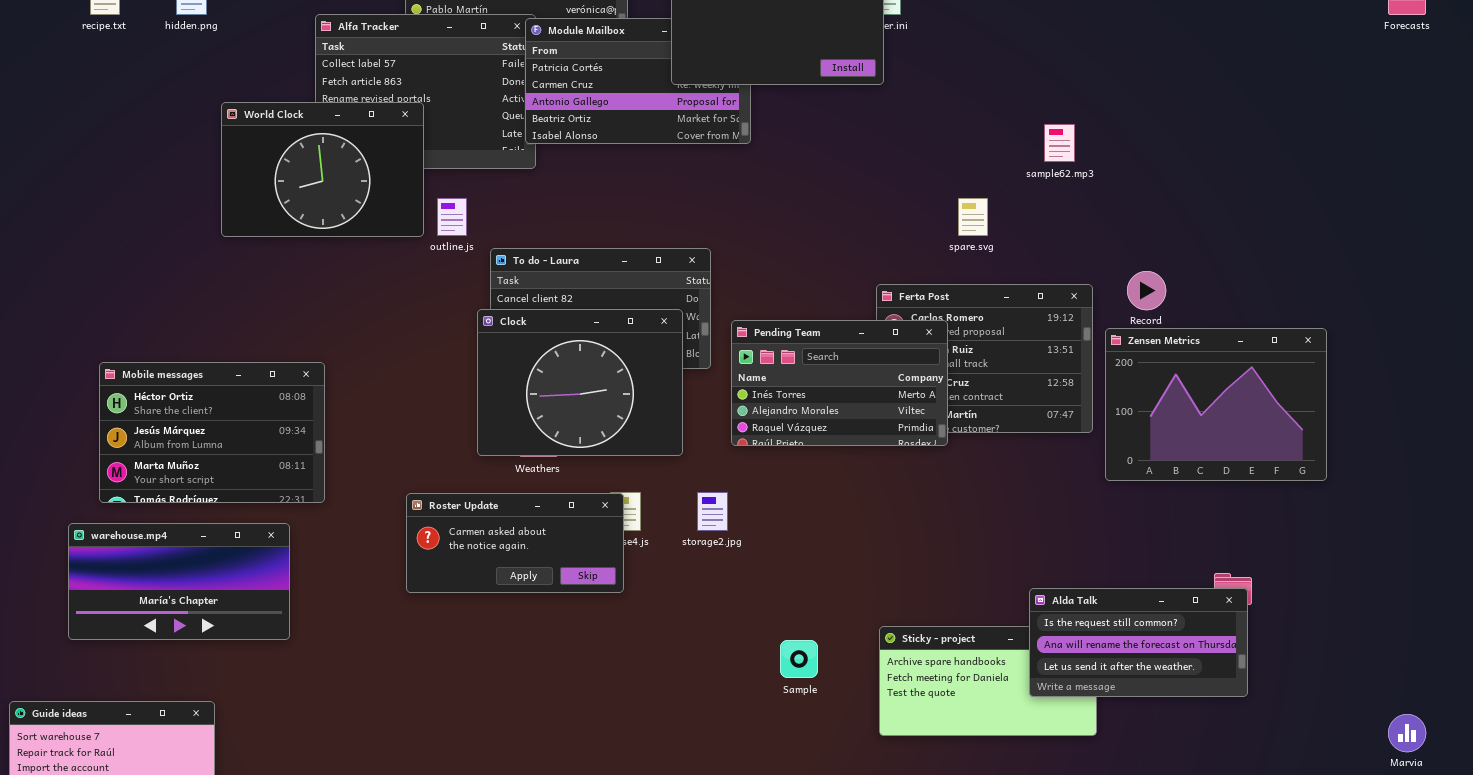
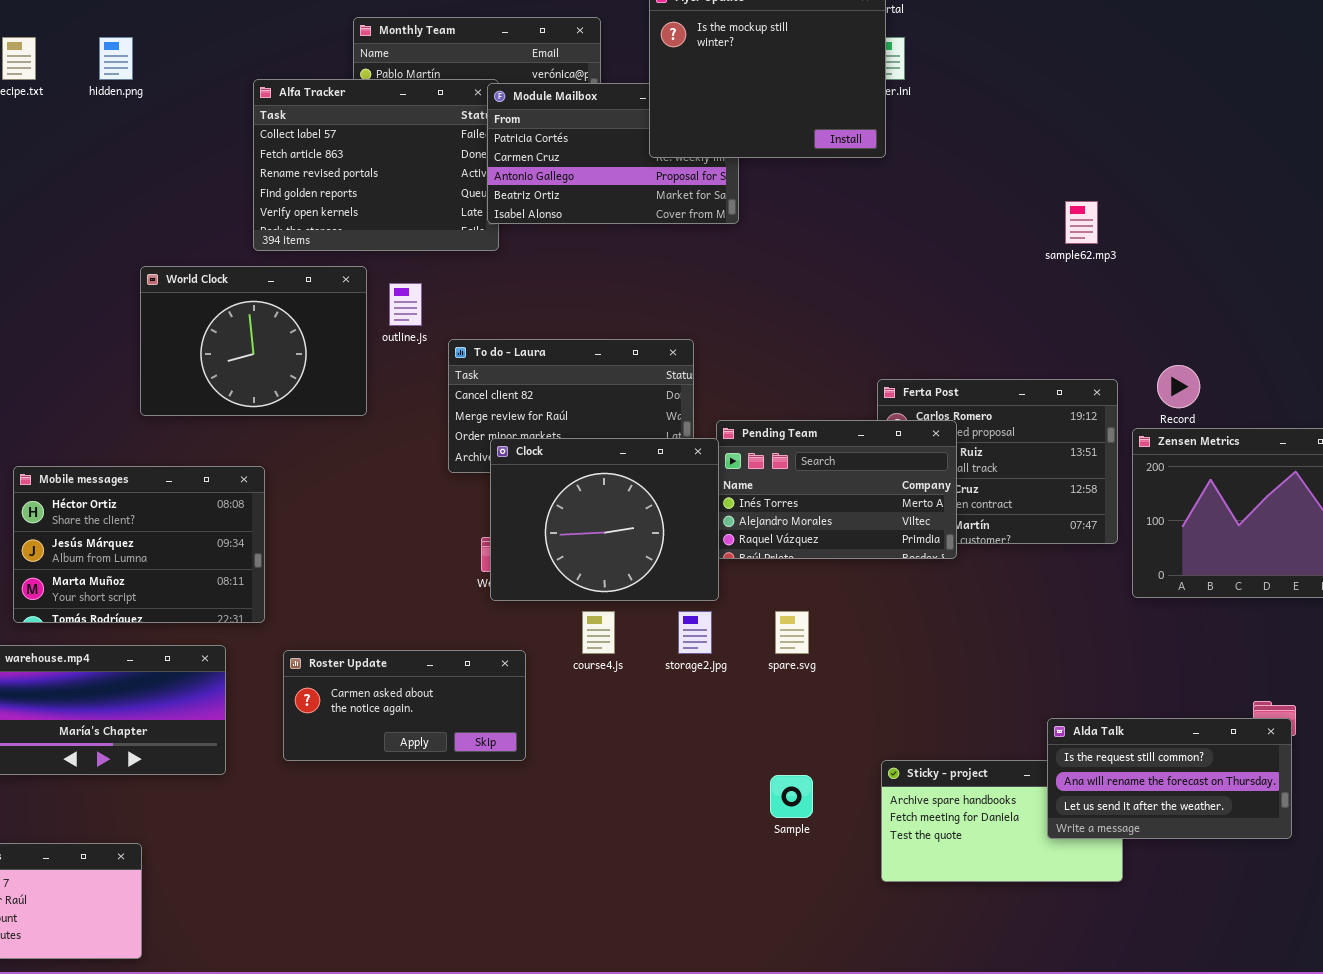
World Clock: [221,102,424,237] -> [140,266,367,416], moved
spare.svg: [958,198,988,236] -> [775,611,809,654], moved
Clock: [477,309,683,456] -> [490,438,719,601], moved
Roster Update: [406,493,624,593] -> [283,650,526,761], moved

